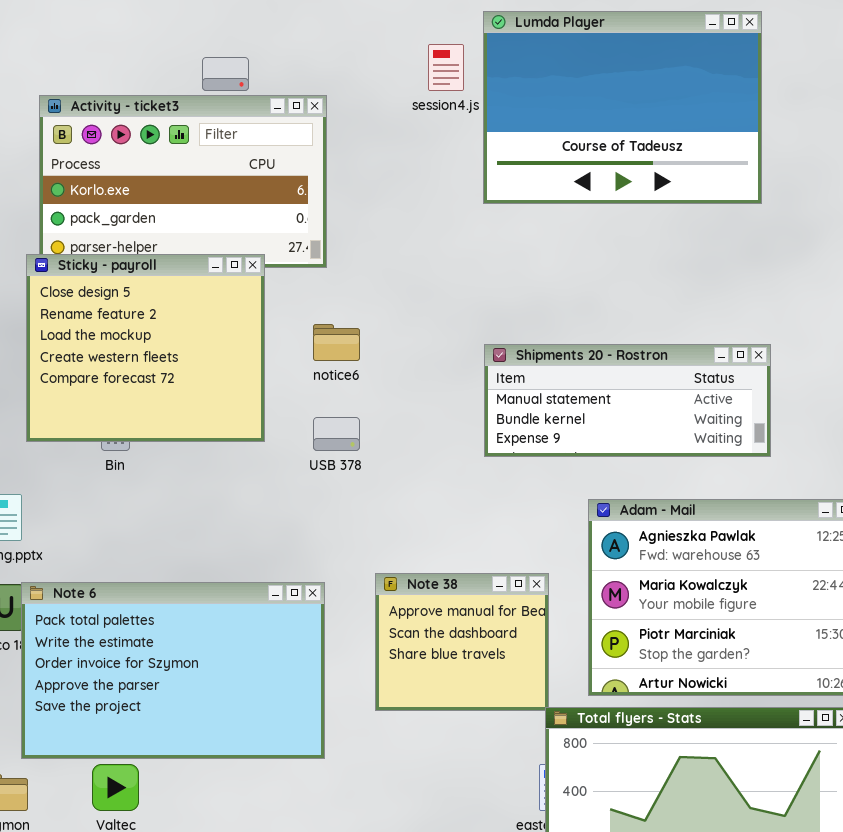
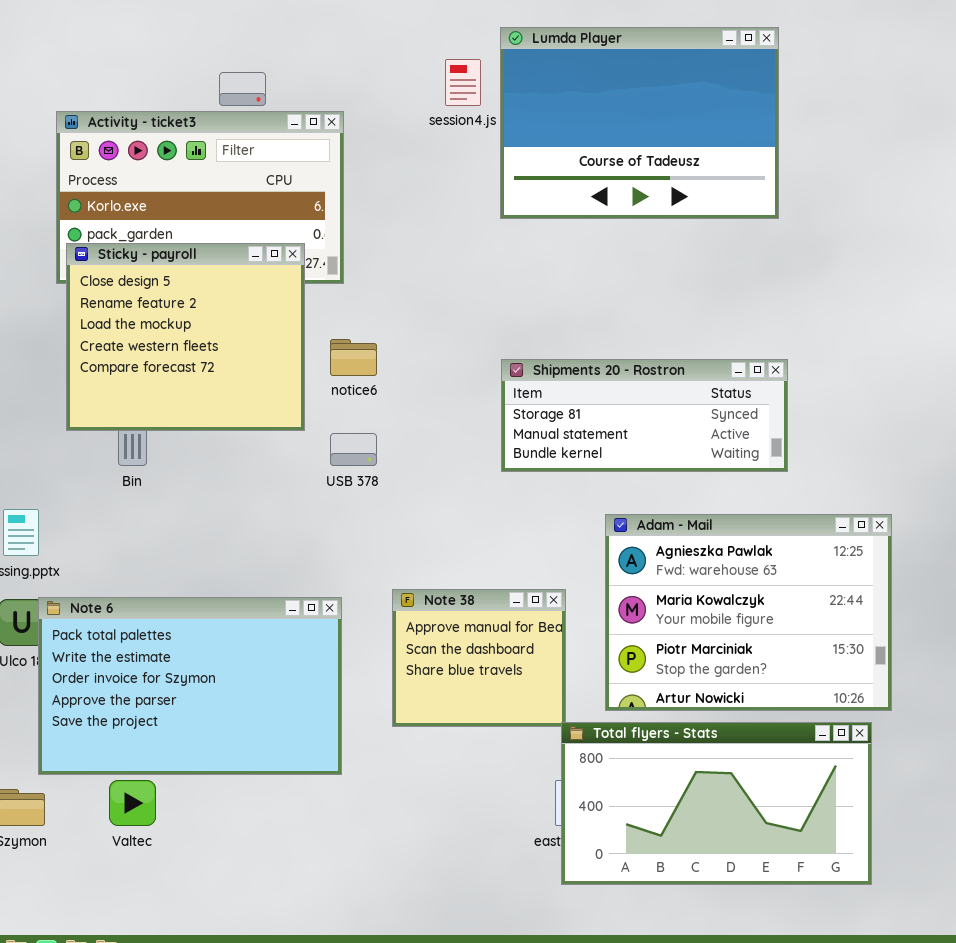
Sticky - payroll: [26,254,265,442] -> [66,243,305,431], moved
Shipments 20 - Rostron: [484,344,771,457] -> [501,359,788,472], scrolled up 1 row

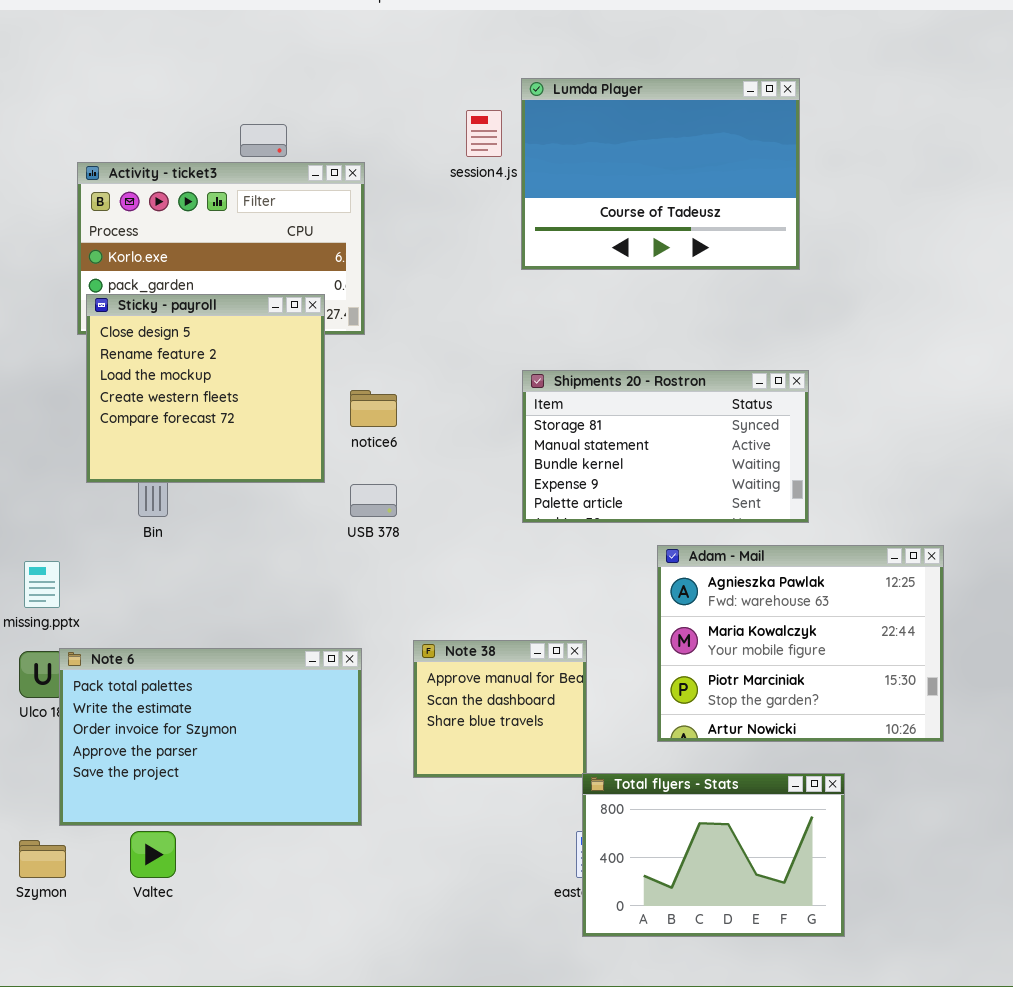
Shipments 20 - Rostron: [501,359,788,472] -> [522,370,809,523], resized
Adam - Mail: [605,514,892,711] -> [657,545,944,742], moved
Total flyers - Stats: [561,722,872,885] -> [582,773,845,937], resized

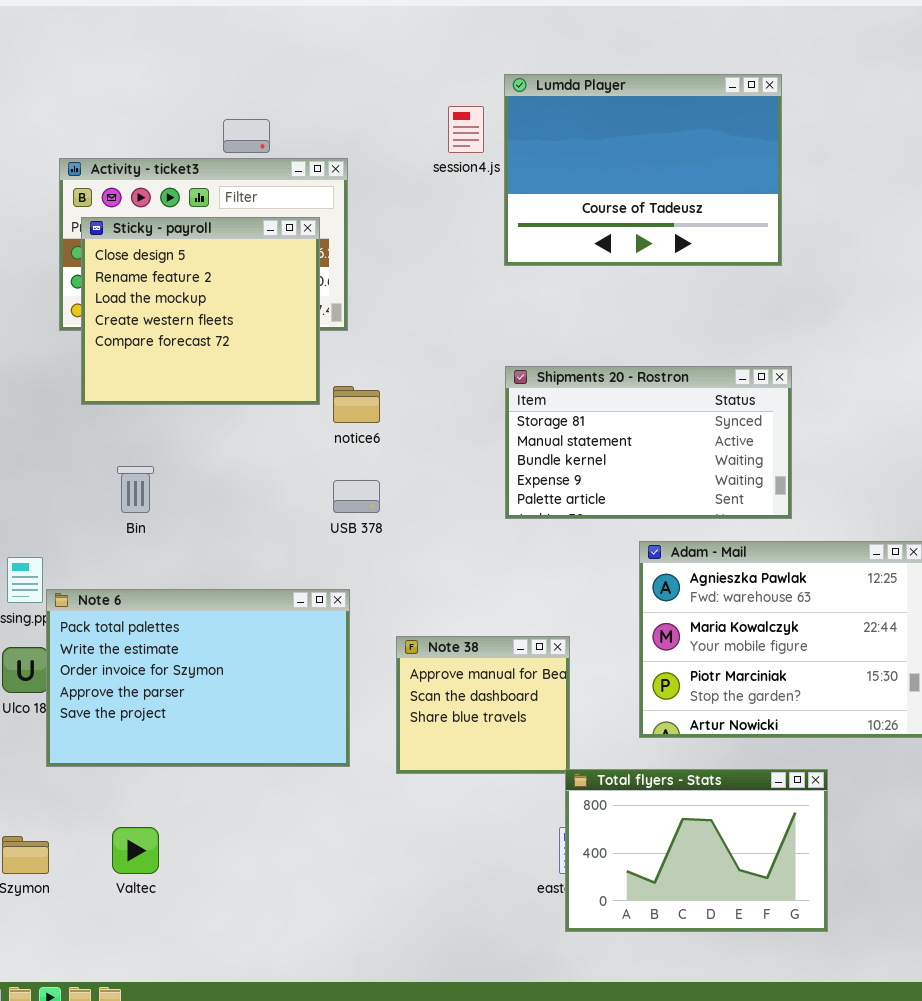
Sticky - payroll: [86,294,325,483] -> [81,217,320,405], moved
Note 6: [59,648,362,826] -> [46,589,350,767], moved

